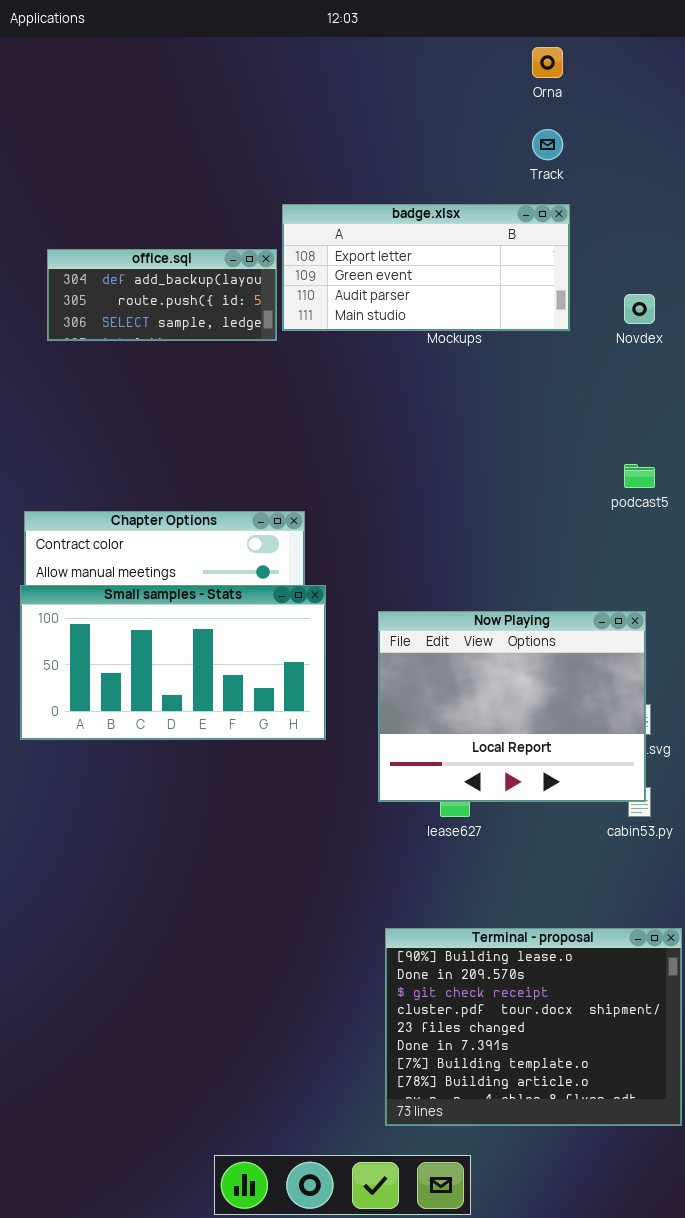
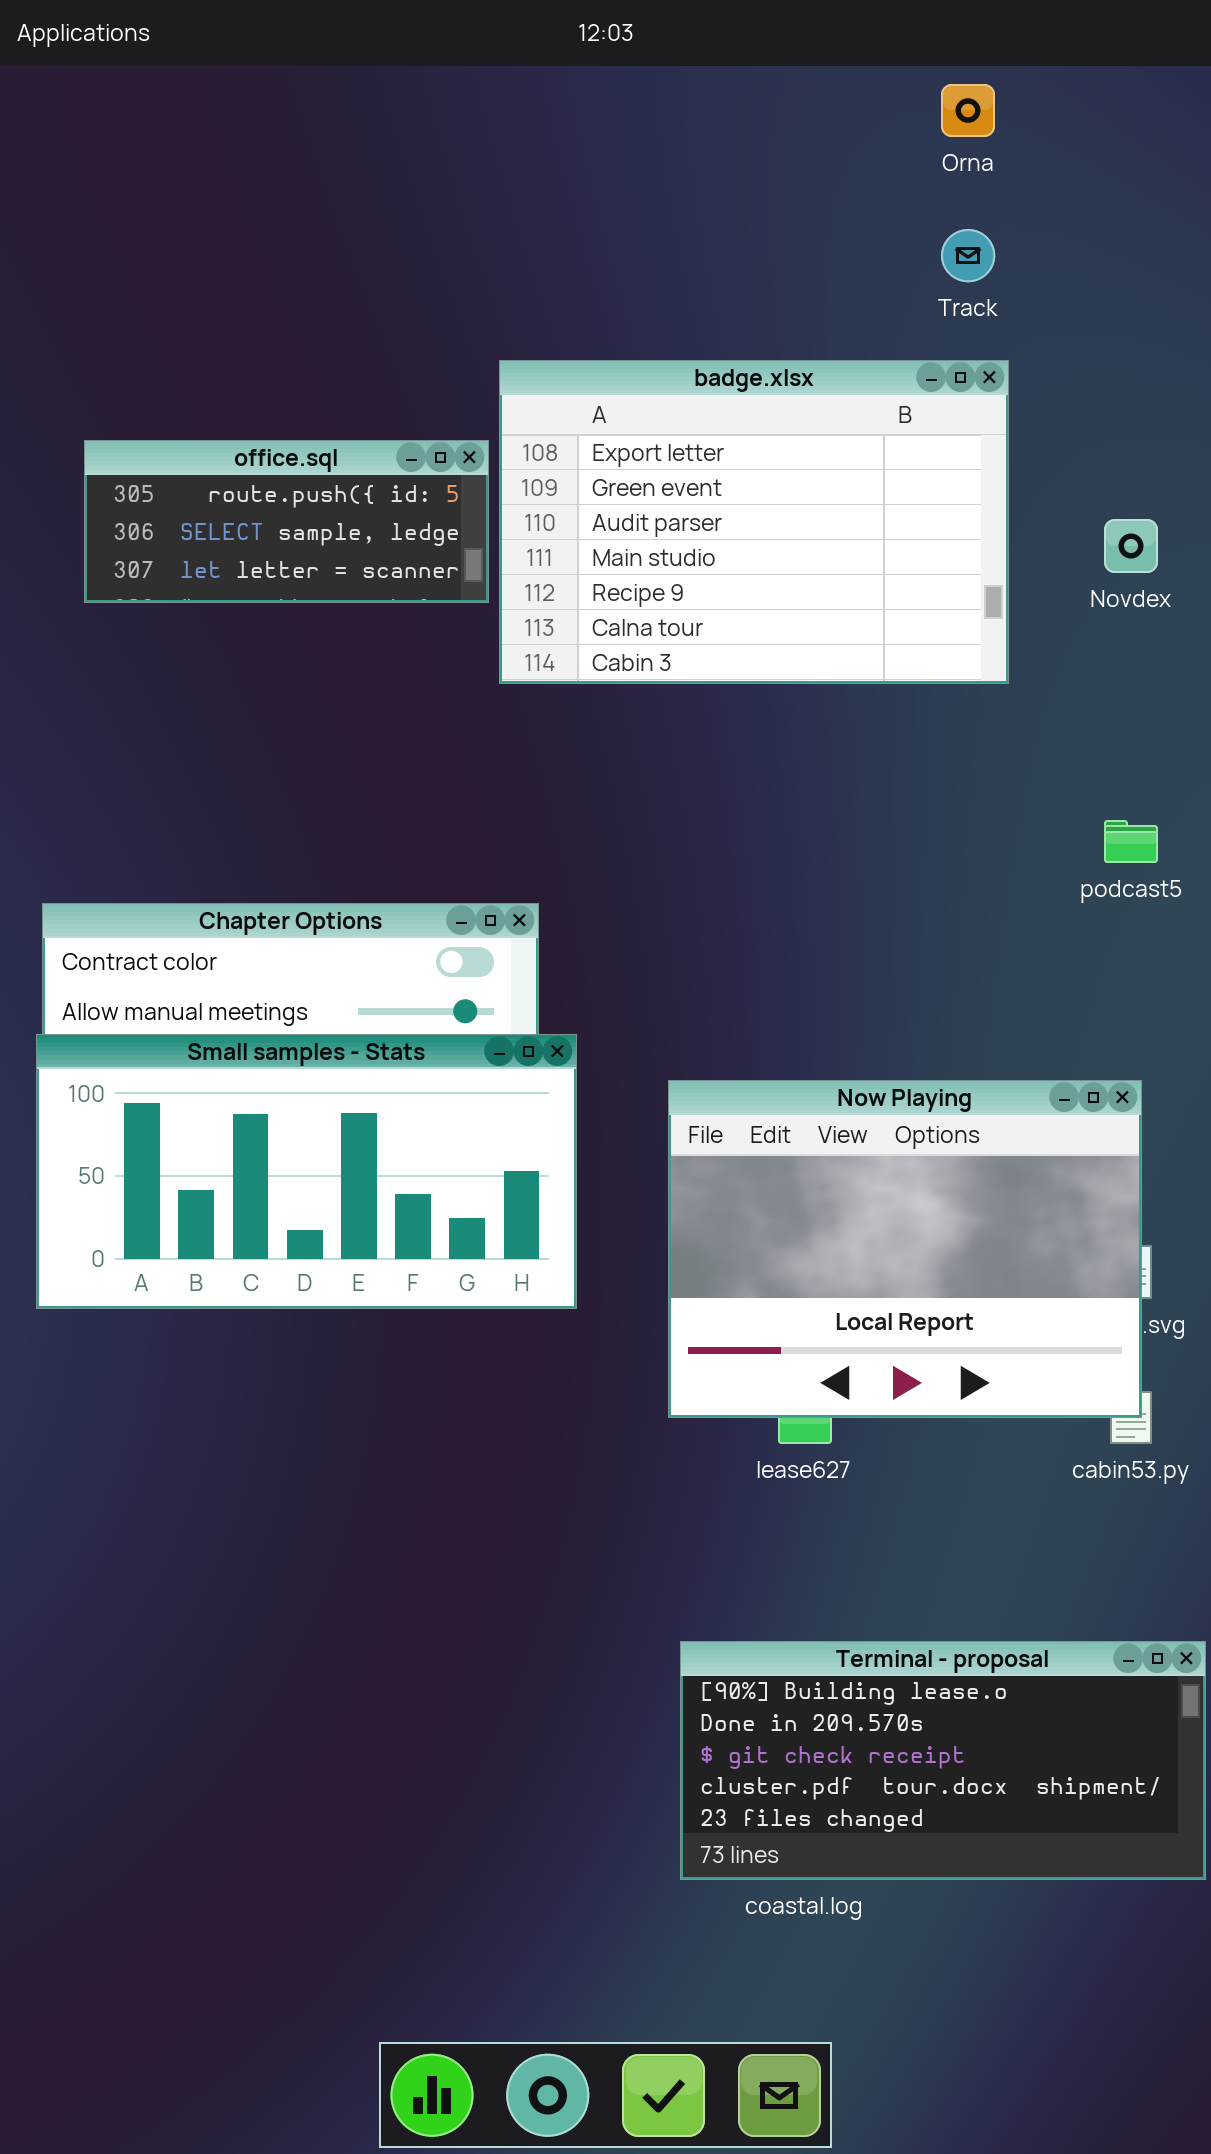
badge.xlsx: [282,204,570,331] -> [499,360,1009,684], resized
office.sql: [47,249,277,341] -> [84,440,489,603], scrolled down 1 row
Terminal - proposal: [385,928,682,1126] -> [680,1641,1206,1880], resized

